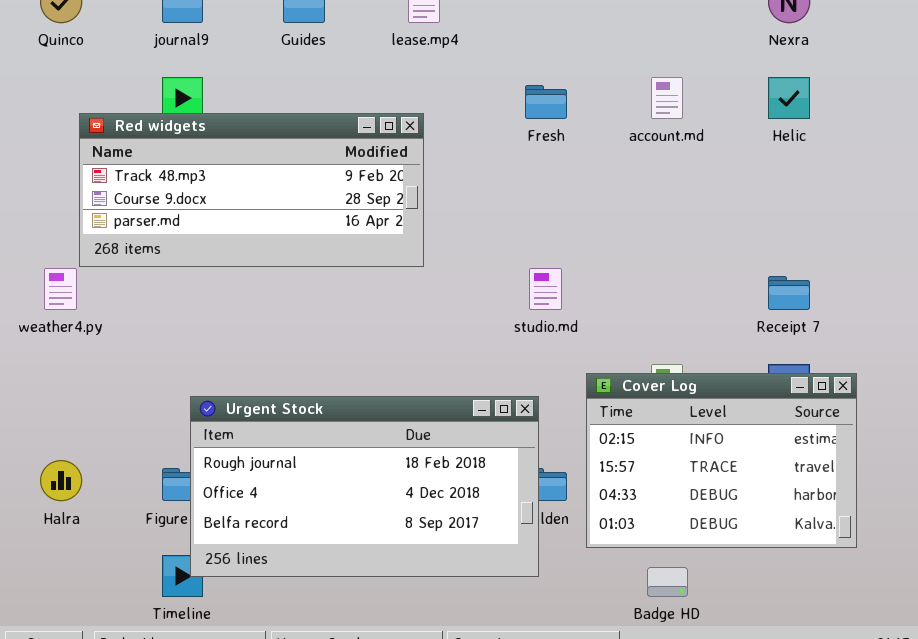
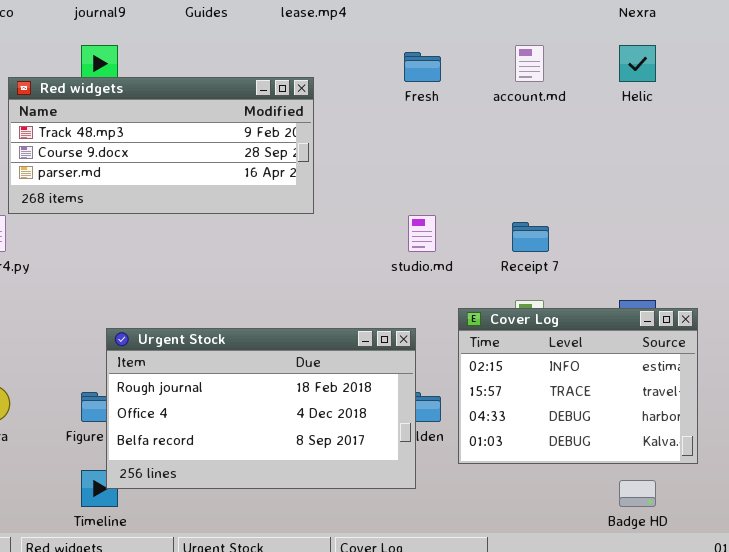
Receipt 7: [768,276,810,310] -> [512,222,549,252], moved
Badge HD: [647,567,688,597] -> [619,480,656,507], moved

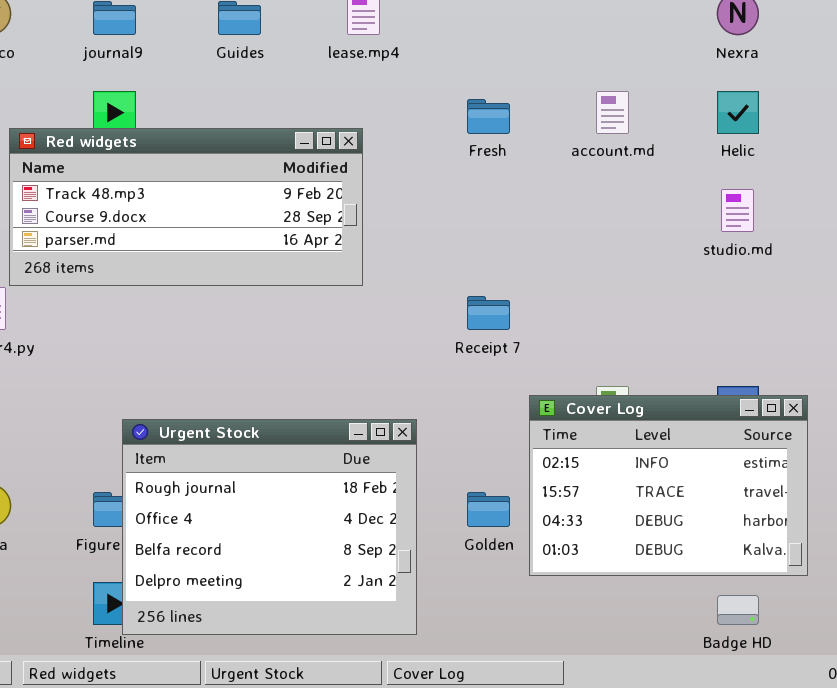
studio.md: [408,215,436,252] -> [721,189,754,232], moved
Receipt 7: [512,222,549,252] -> [467,296,510,330], moved
Urgent Stock: [106,328,416,489] -> [122,419,417,635], resized

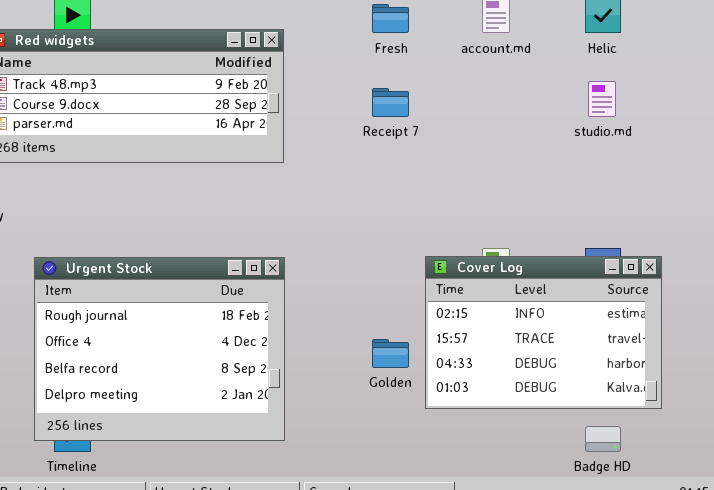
Receipt 7: [467,296,510,330] -> [372,88,409,117], moved
Urgent Stock: [122,419,417,635] -> [34,257,285,441], moved

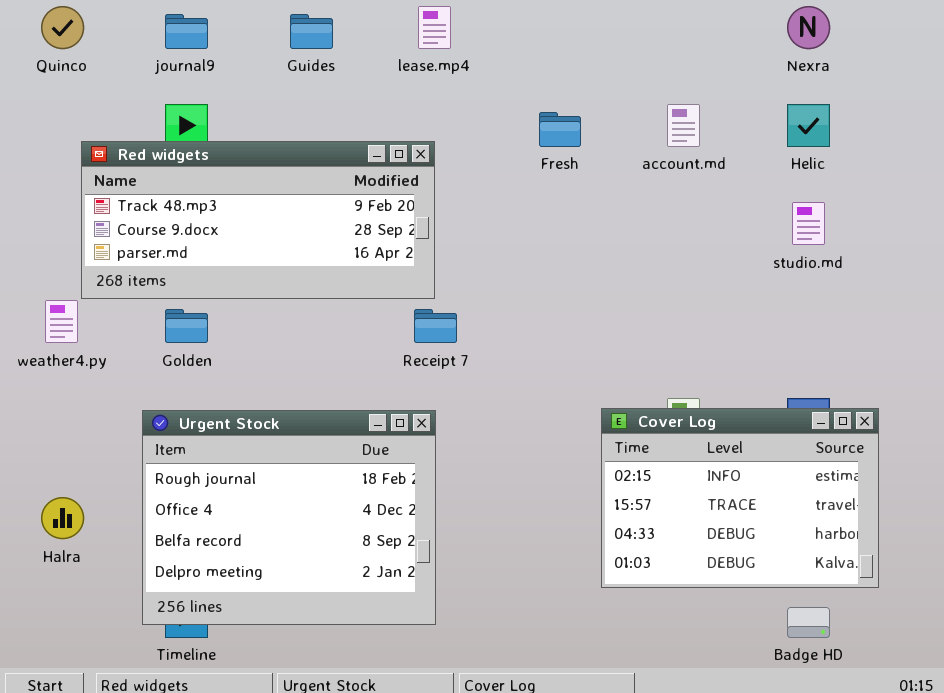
Receipt 7: [372,88,409,117] -> [414,309,457,343], moved
Golden: [372,339,409,368] -> [165,309,208,343], moved

